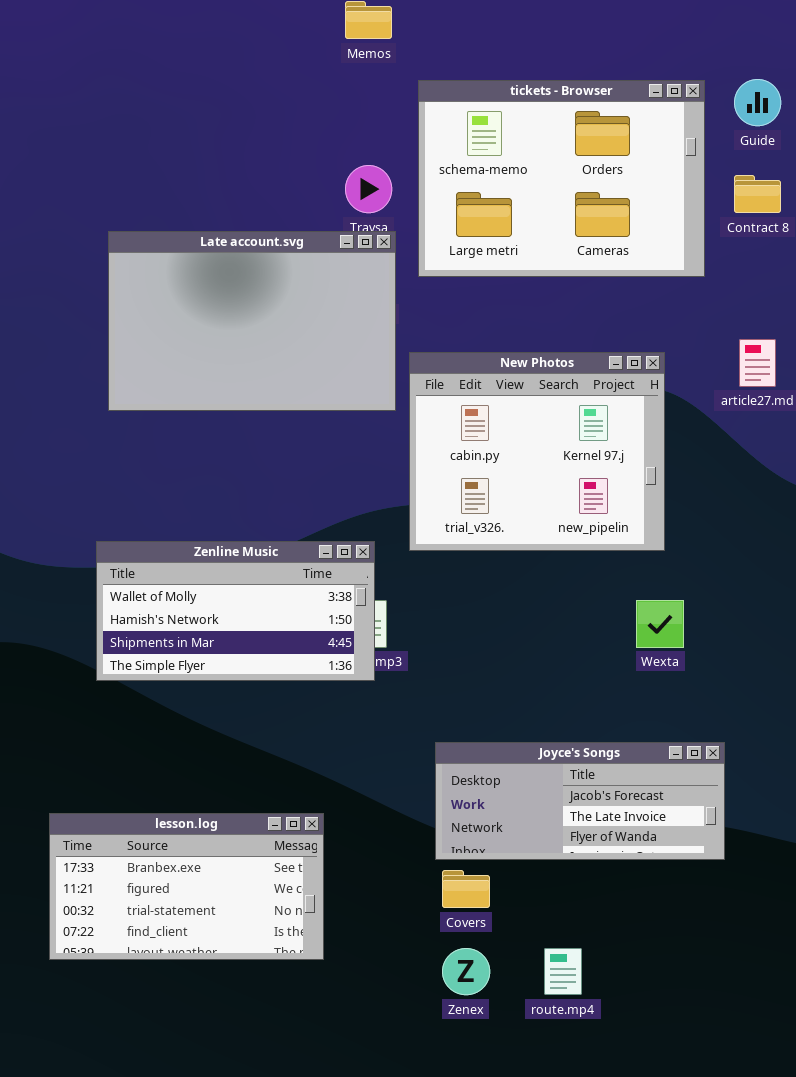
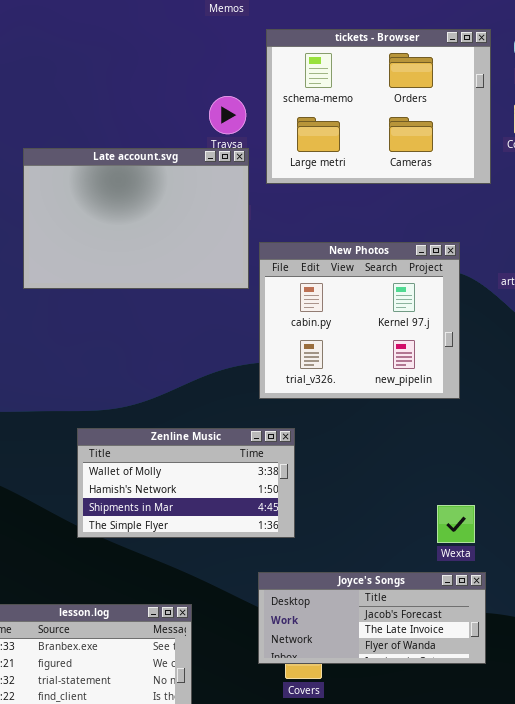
Zenline Music: [96,541,375,681] -> [77,428,295,538], moved
Wexta: [636,600,684,648] -> [437,505,475,543], moved
Joyce's Songs: [435,742,725,860] -> [258,572,486,664], moved

